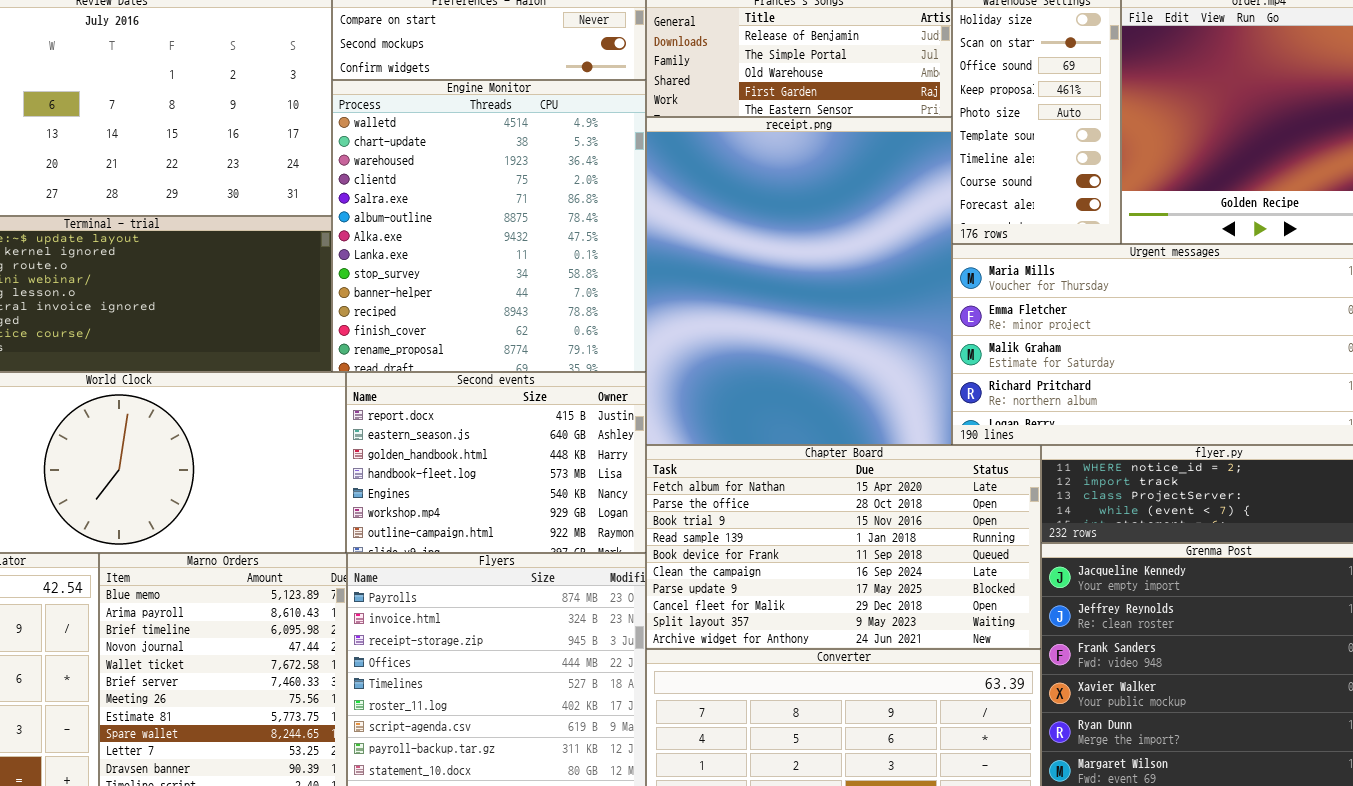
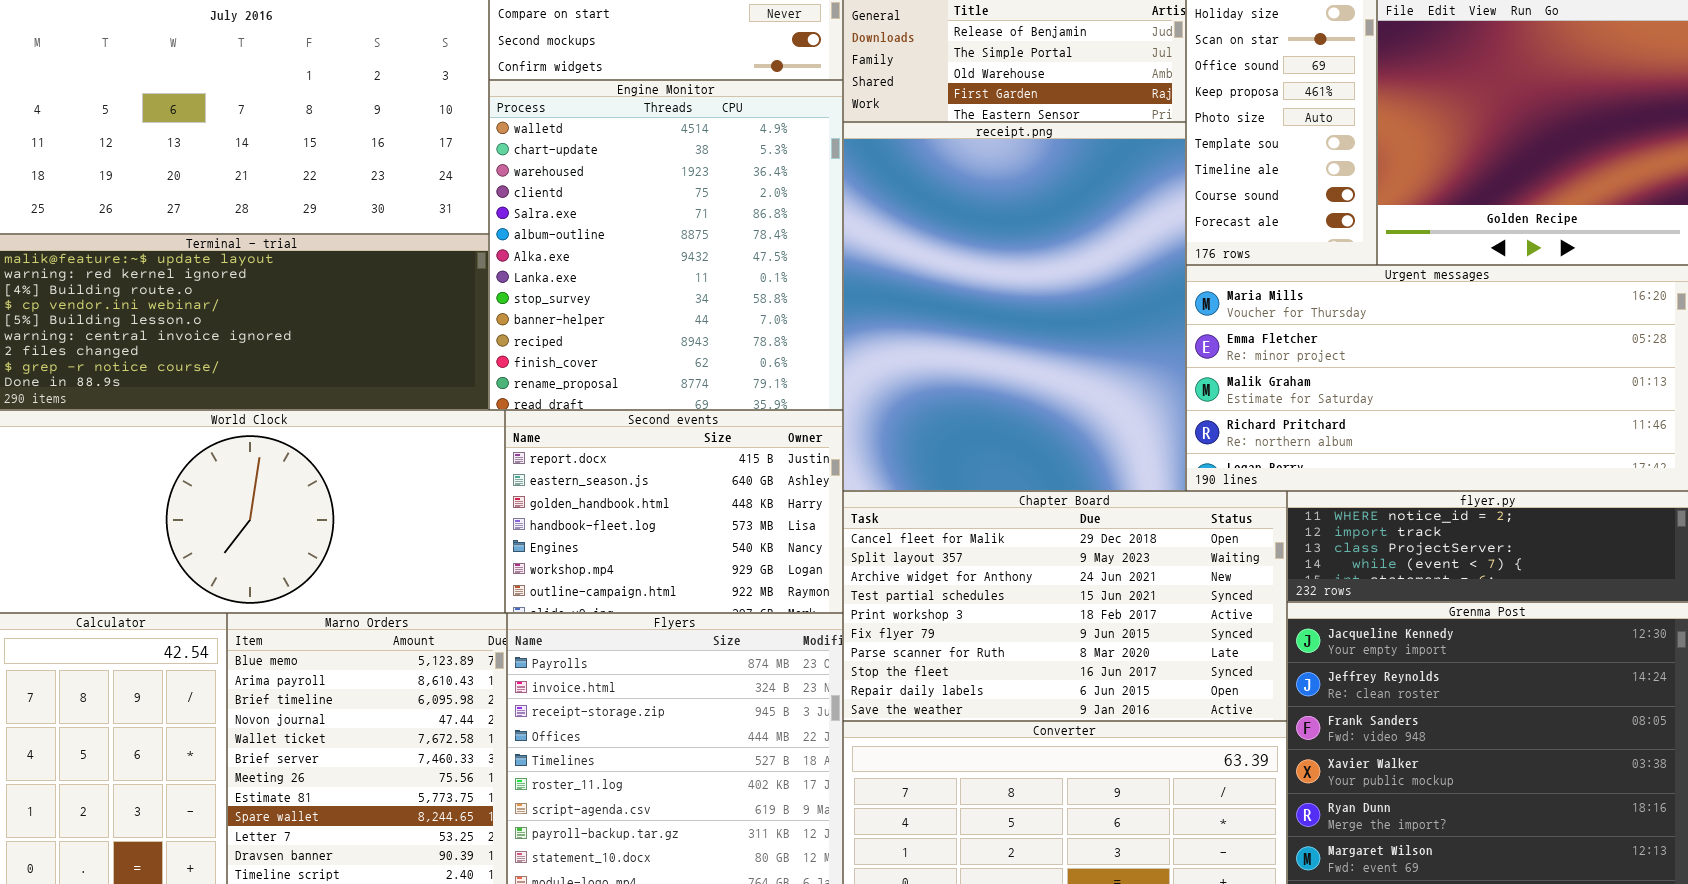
Chapter Board: [646,445,1041,649] -> [843,491,1287,721], scrolled down 7 rows

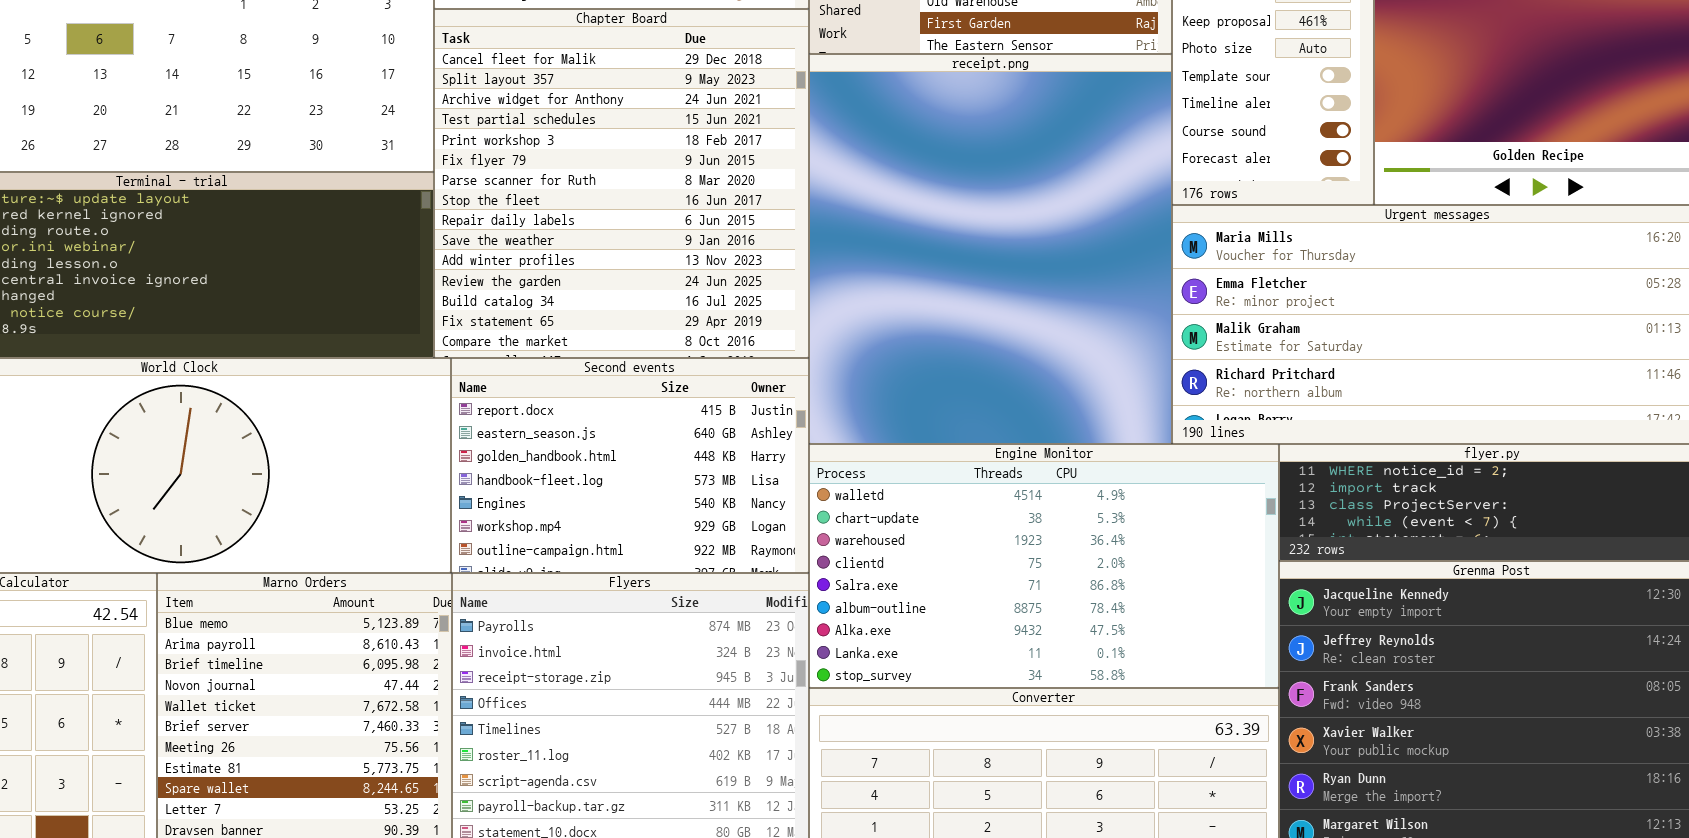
Engine Monitor: [489,80,843,410] -> [809,444,1279,688], moved, resized
Chapter Board: [843,491,1287,721] -> [434,9,809,358], moved, resized

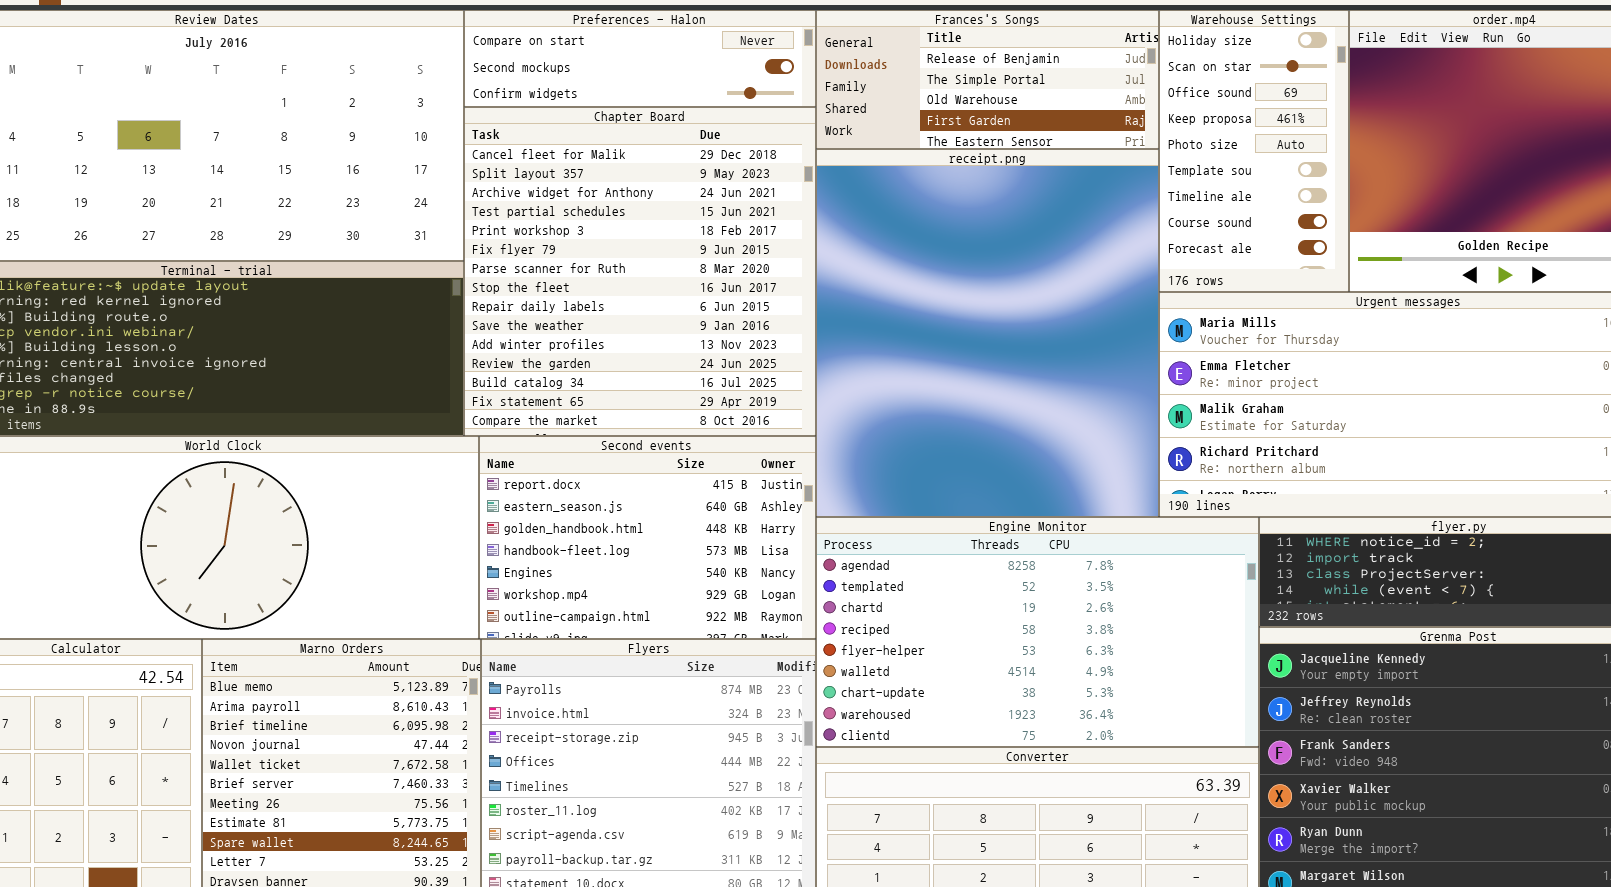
Engine Monitor: [809,444,1279,688] -> [816,517,1259,747], scrolled up 5 rows

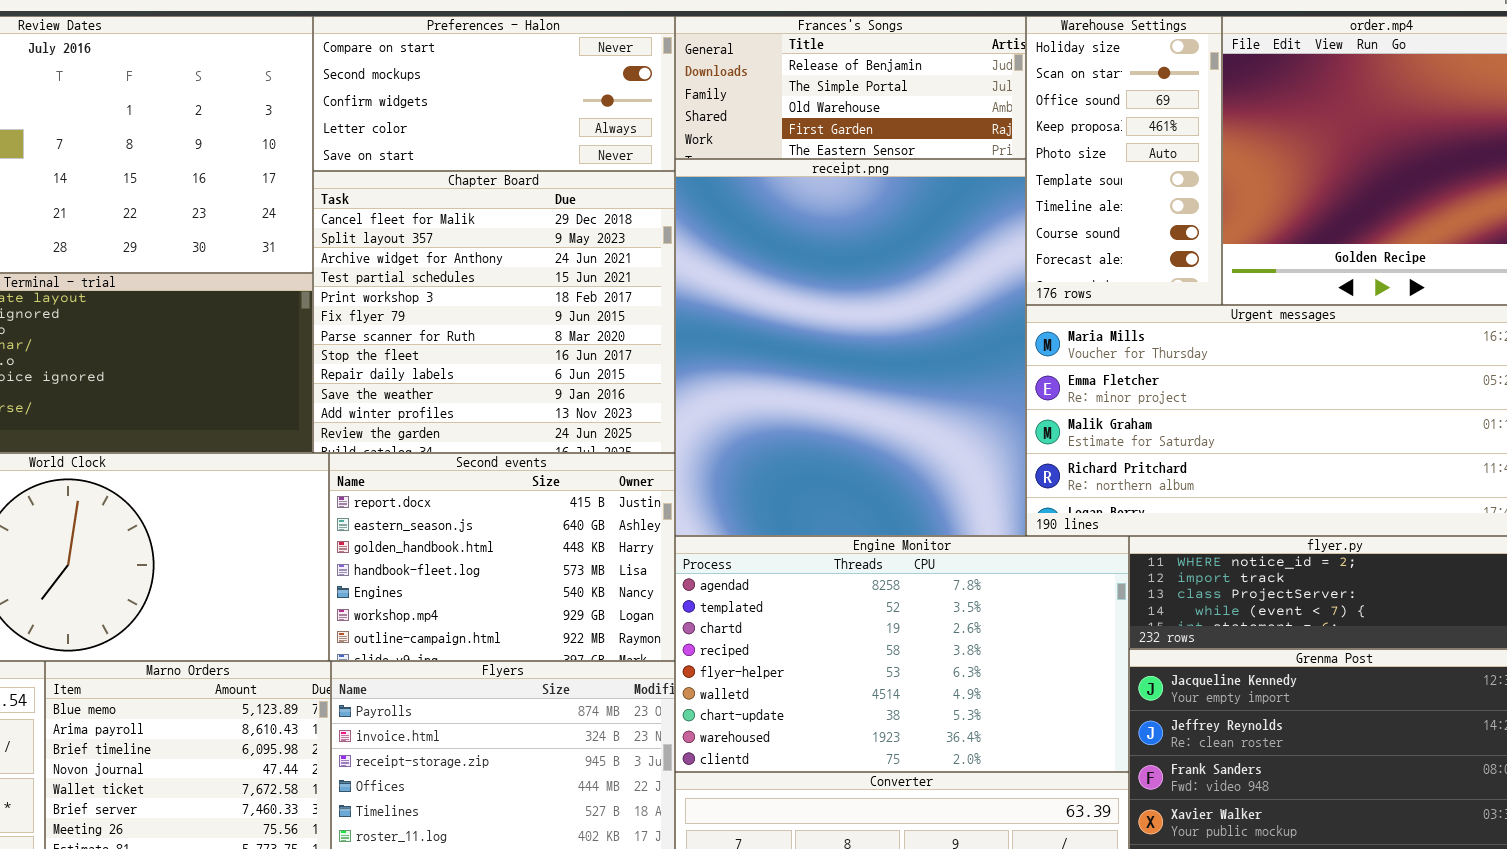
Preferences - Halon: [464,10,816,107] -> [313,16,675,171], resized
Chapter Board: [464,107,816,436] -> [313,171,675,453], resized

